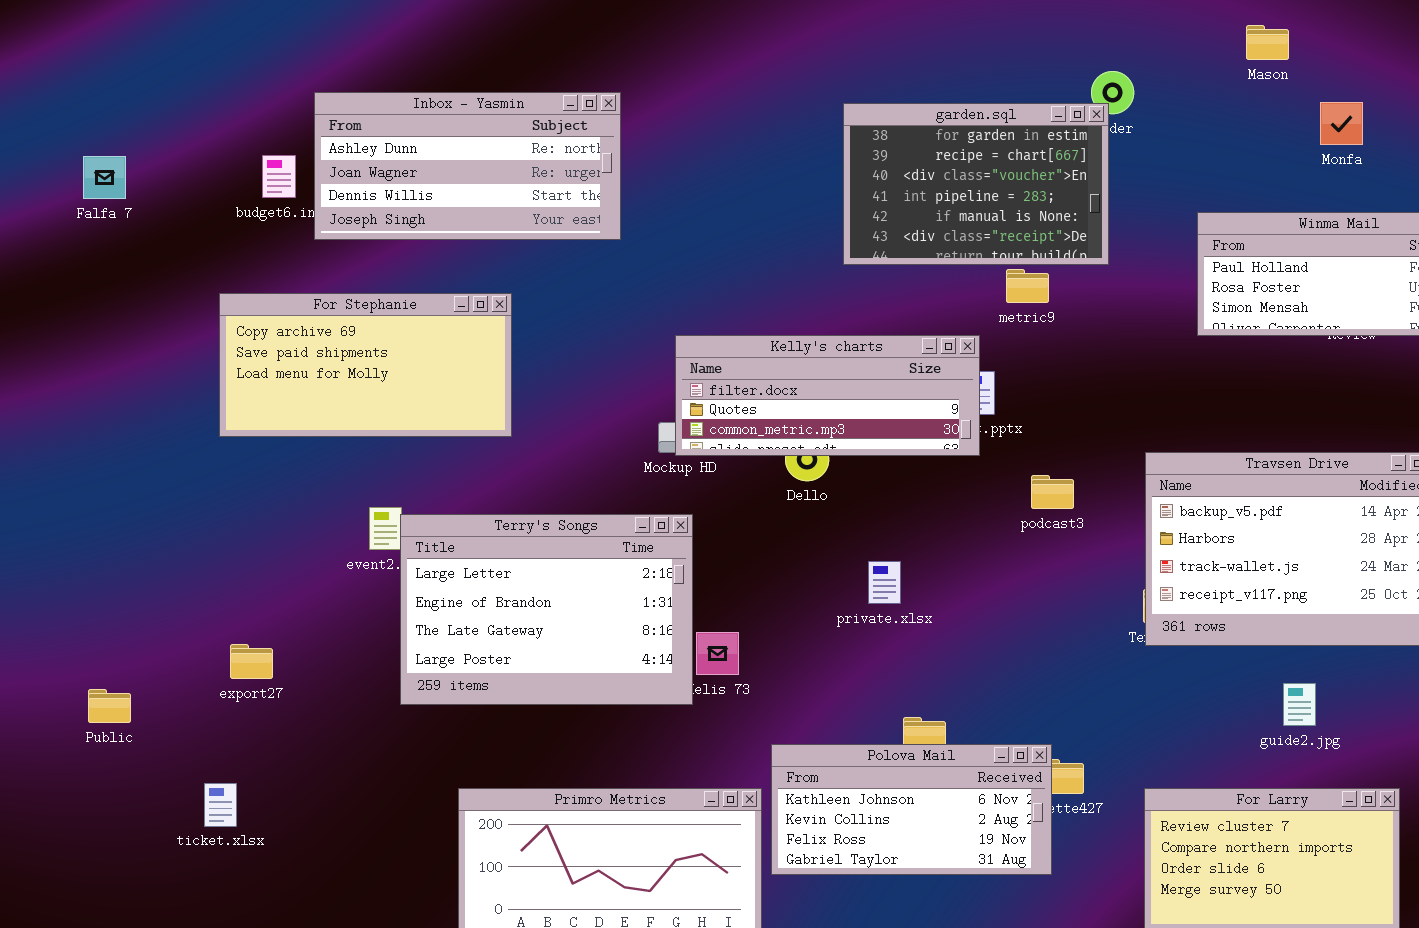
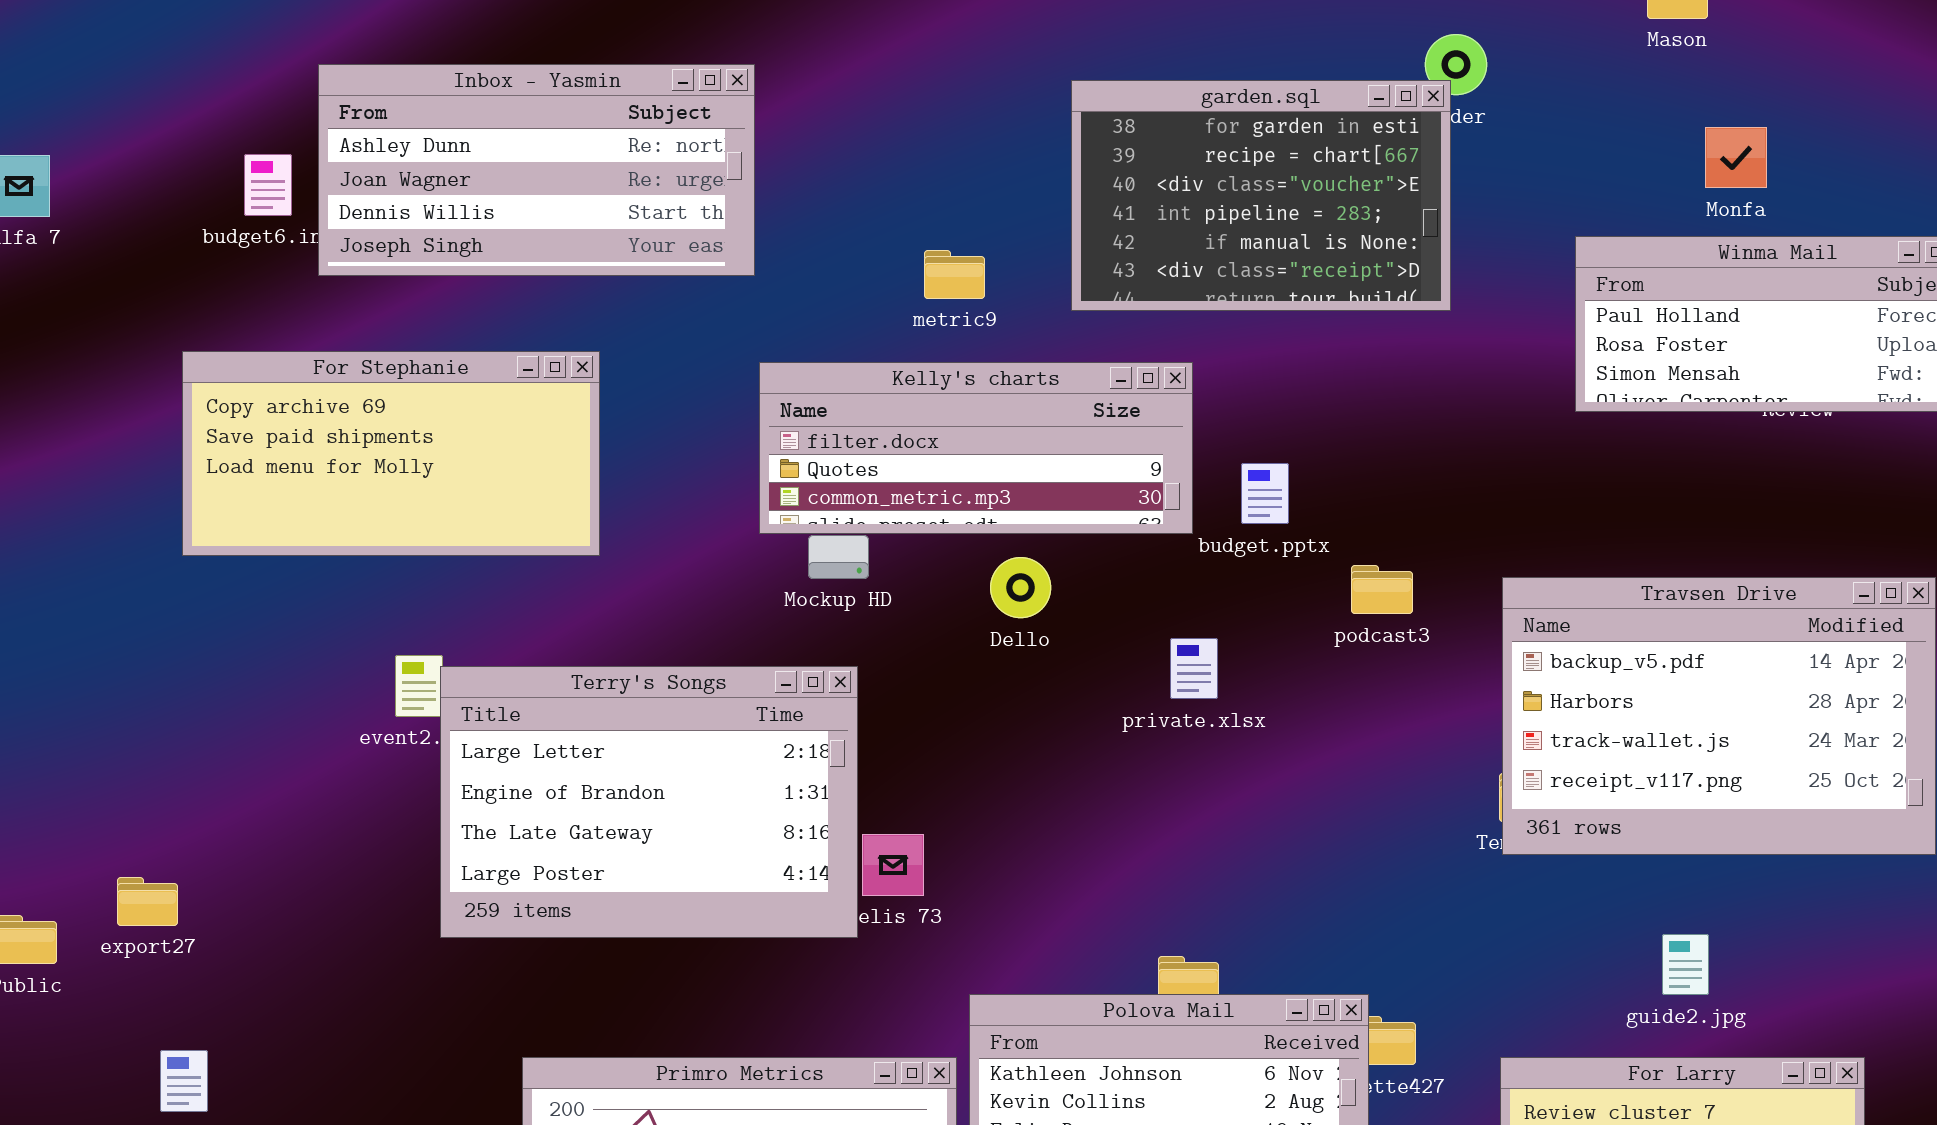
Monfa: [1320,102,1363,145] -> [1705,127,1767,188], moved
metric9: [1006,269,1049,303] -> [924,250,985,299], moved
Kelly's charts: [675,335,980,456] -> [759,362,1193,534], moved
podcast3: [1031,475,1074,509] -> [1351,565,1413,614], moved
private.xlsx: [868,561,901,604] -> [1170,638,1218,699], moved
export27: [230,644,273,679] -> [117,877,178,926], moved
guide2.jpg: [1283,683,1316,726] -> [1662,934,1709,995], moved

